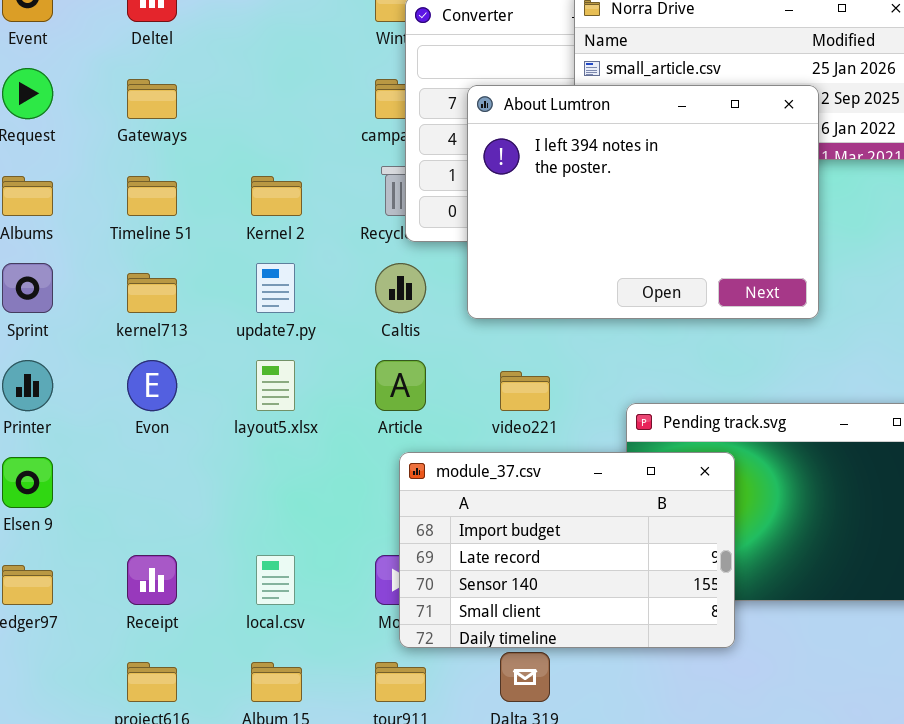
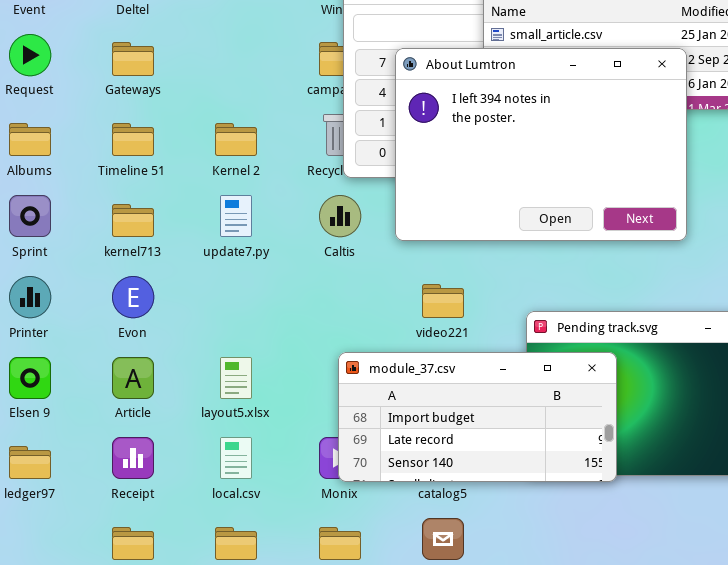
layout5.xlsx: [256,360,295,411] -> [220,357,252,399], moved
Article: [375,360,426,411] -> [112,357,154,399], moved
module_37.csv: [399,452,735,648] -> [338,352,617,482], resized

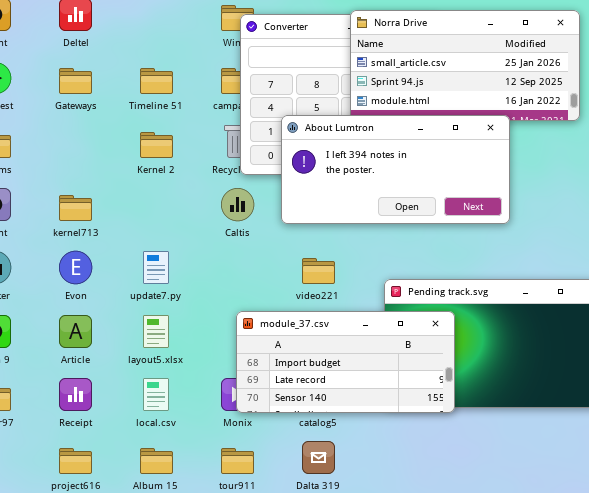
About Lumtron: [395,48,687,241] -> [281,115,510,224], resized
Timeline 51: [112,123,154,156] -> [140,68,173,94], moved
update7.py: [220,195,252,237] -> [143,251,169,284], moved

